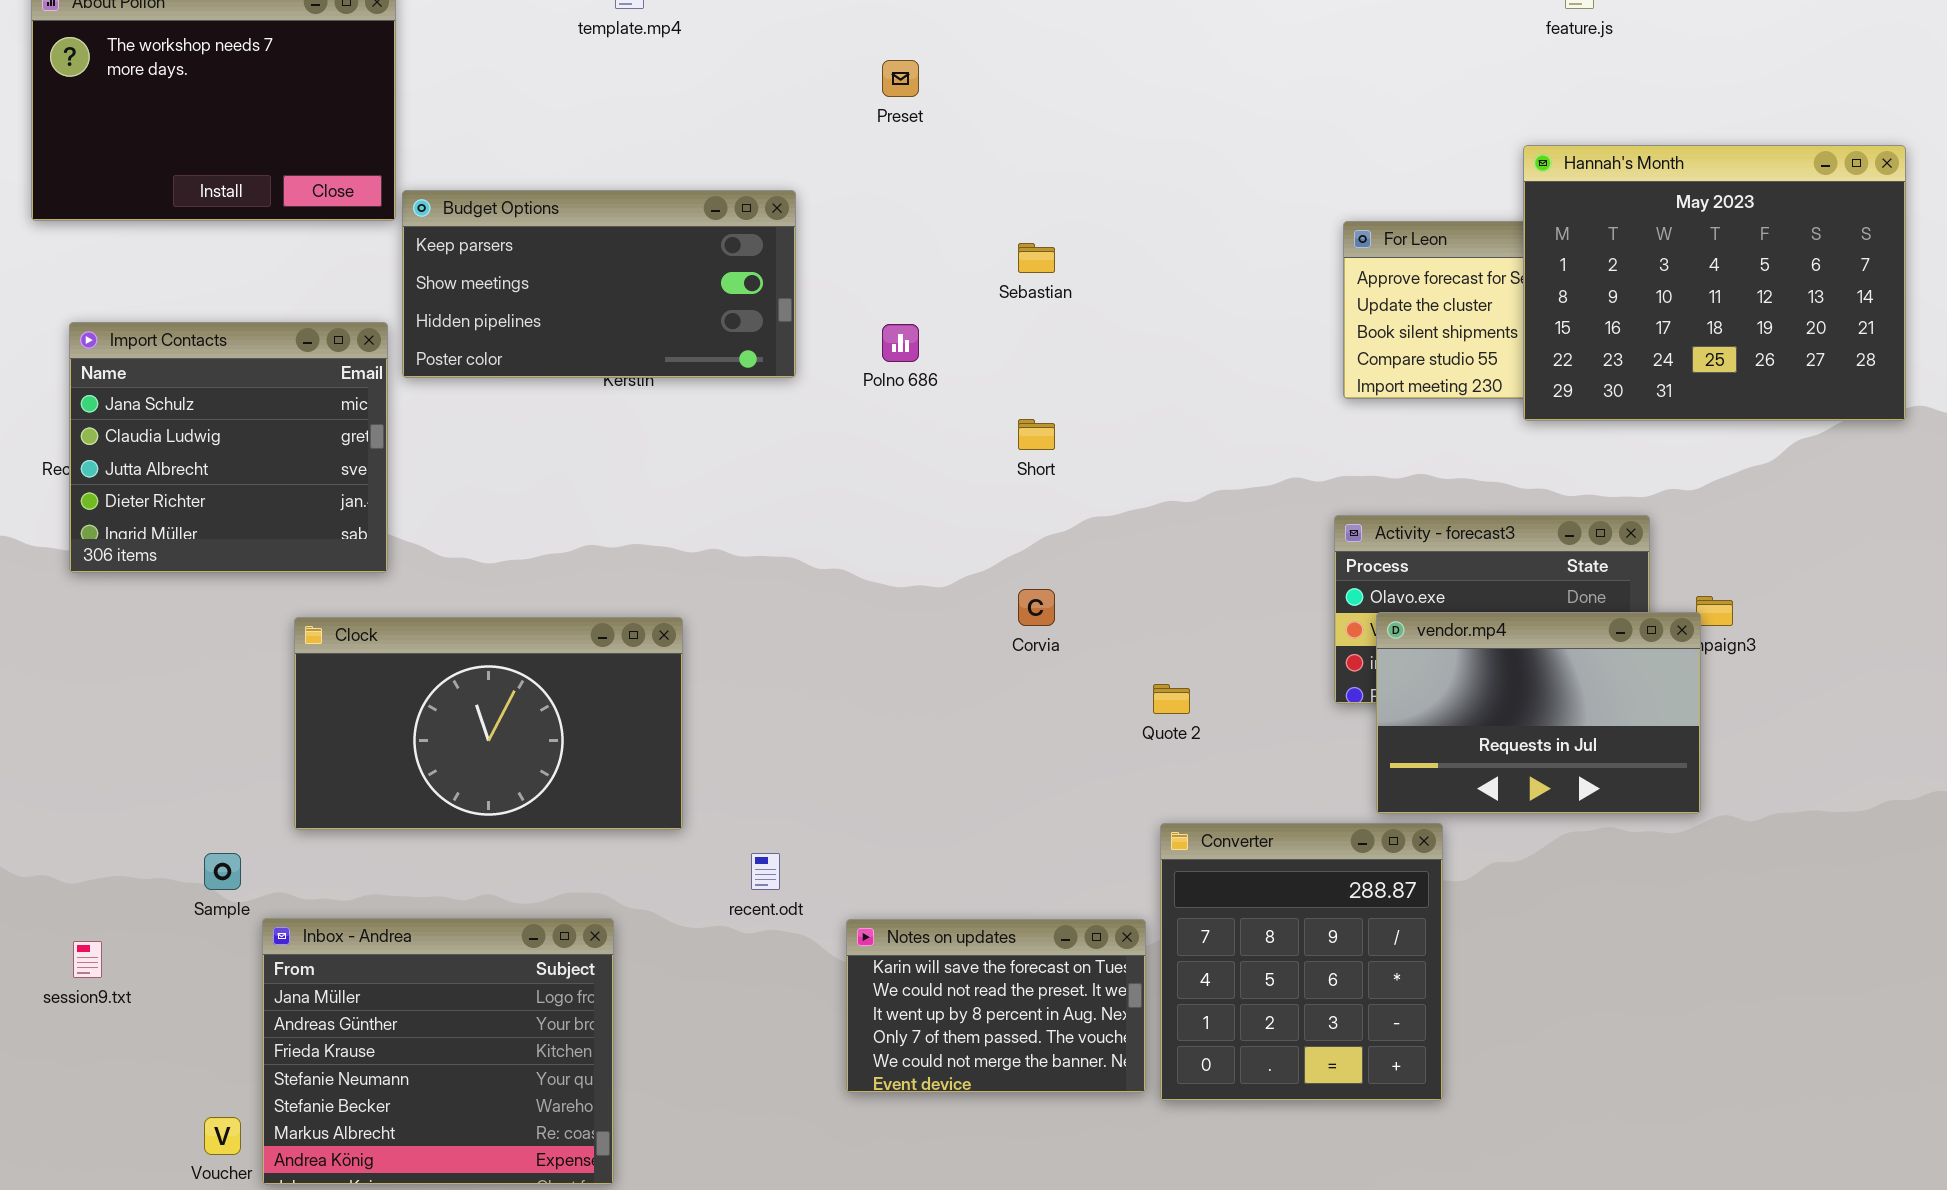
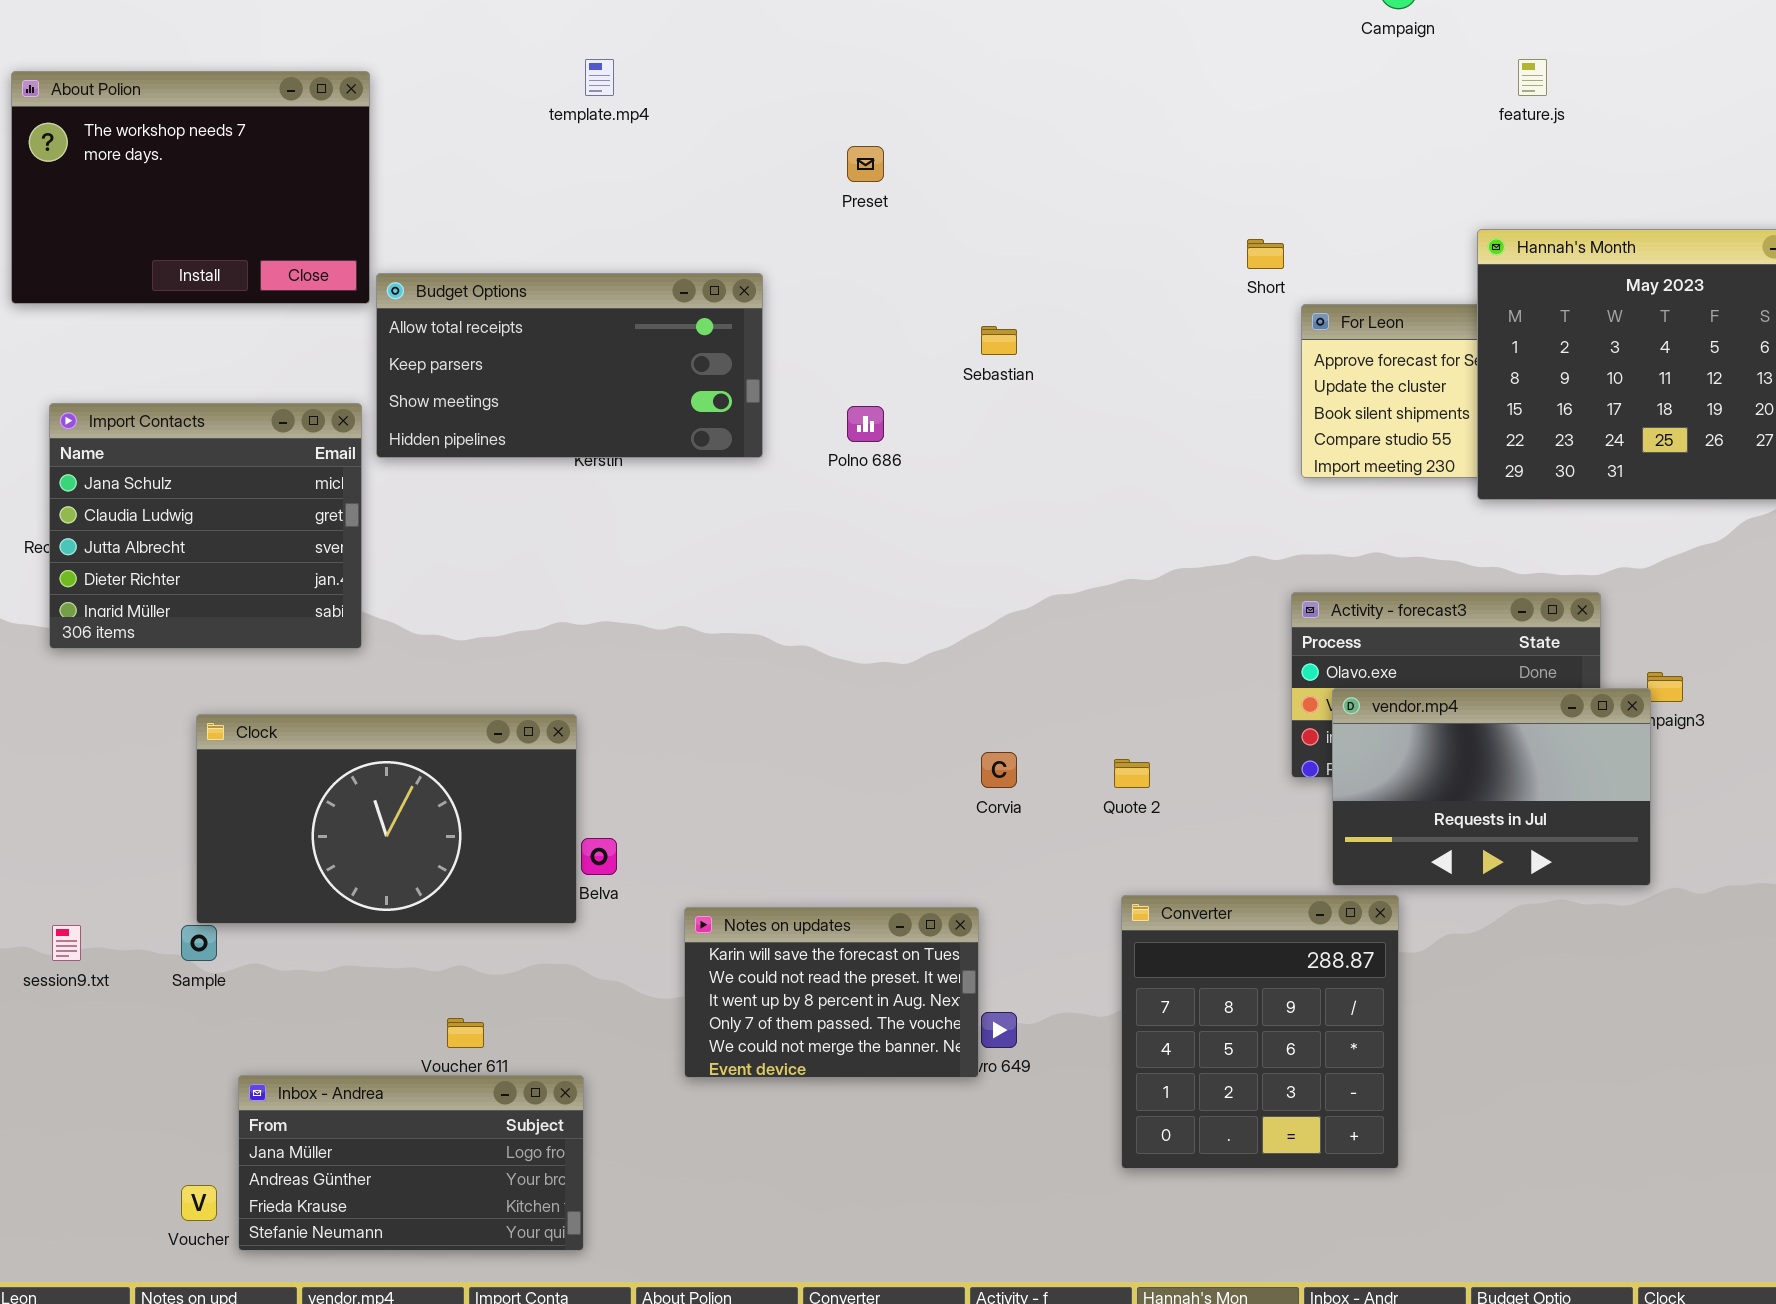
Budget Options: [402,190,796,378] -> [376,273,763,458], scrolled up 1 row
Short: [1018,419,1055,450] -> [1247,239,1284,269], moved
Corvia: [1018,589,1055,626] -> [981,752,1017,788], moved
Clock: [294,617,683,830] -> [196,714,577,924], moved
Inbox - Andrea: [262,918,614,1185] -> [238,1075,584,1251], resized
Notes on updates: [846,919,1146,1093] -> [684,907,979,1078], moved
session9.txt: [73,941,102,978] -> [52,925,81,961], moved

